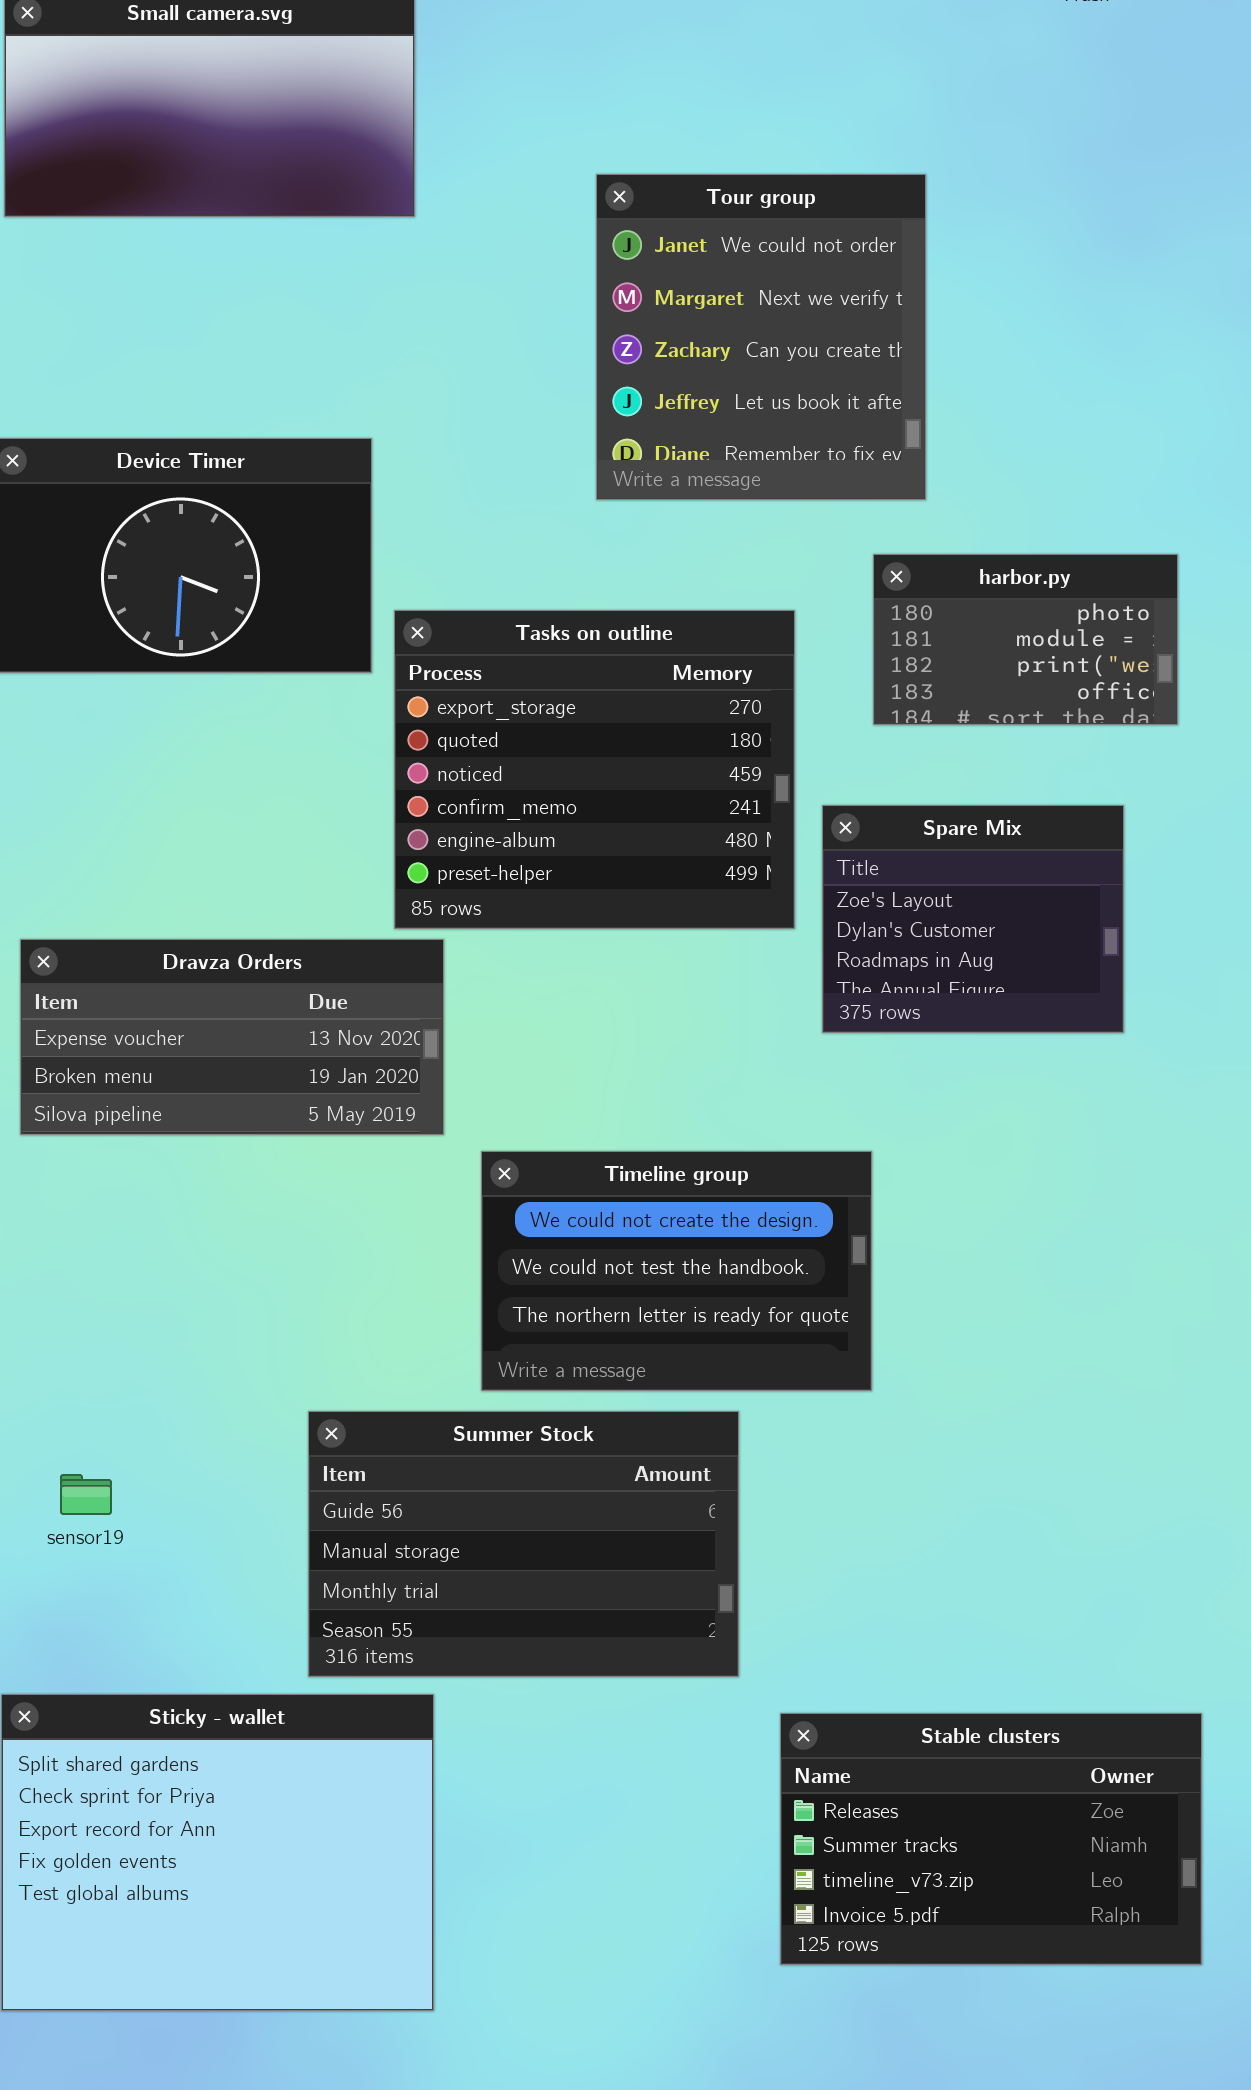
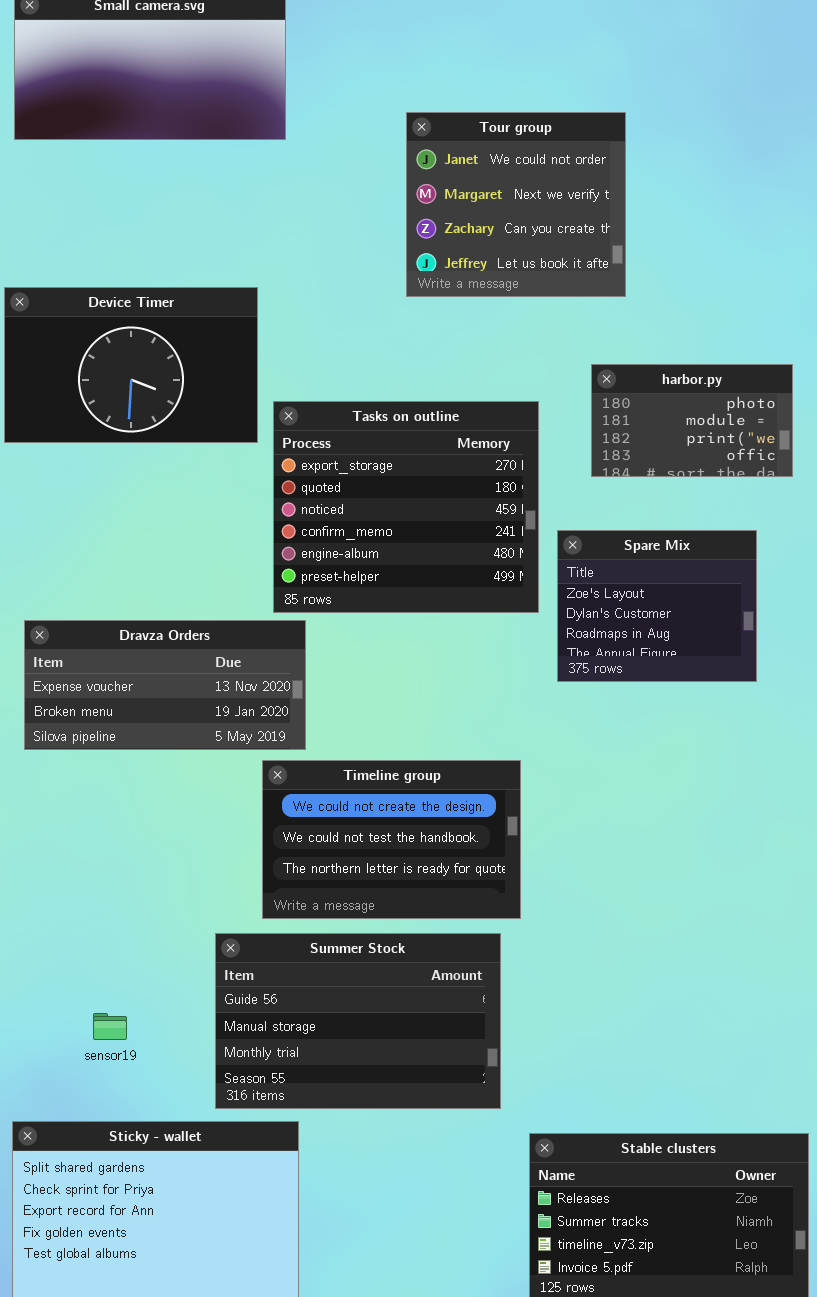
Tour group: [596,174,926,500] -> [406,112,626,297], resized
Timeline group: [481,1151,872,1391] -> [262,760,521,919], moved
sensor19: [60,1474,112,1515] -> [93,1013,127,1040], moved

